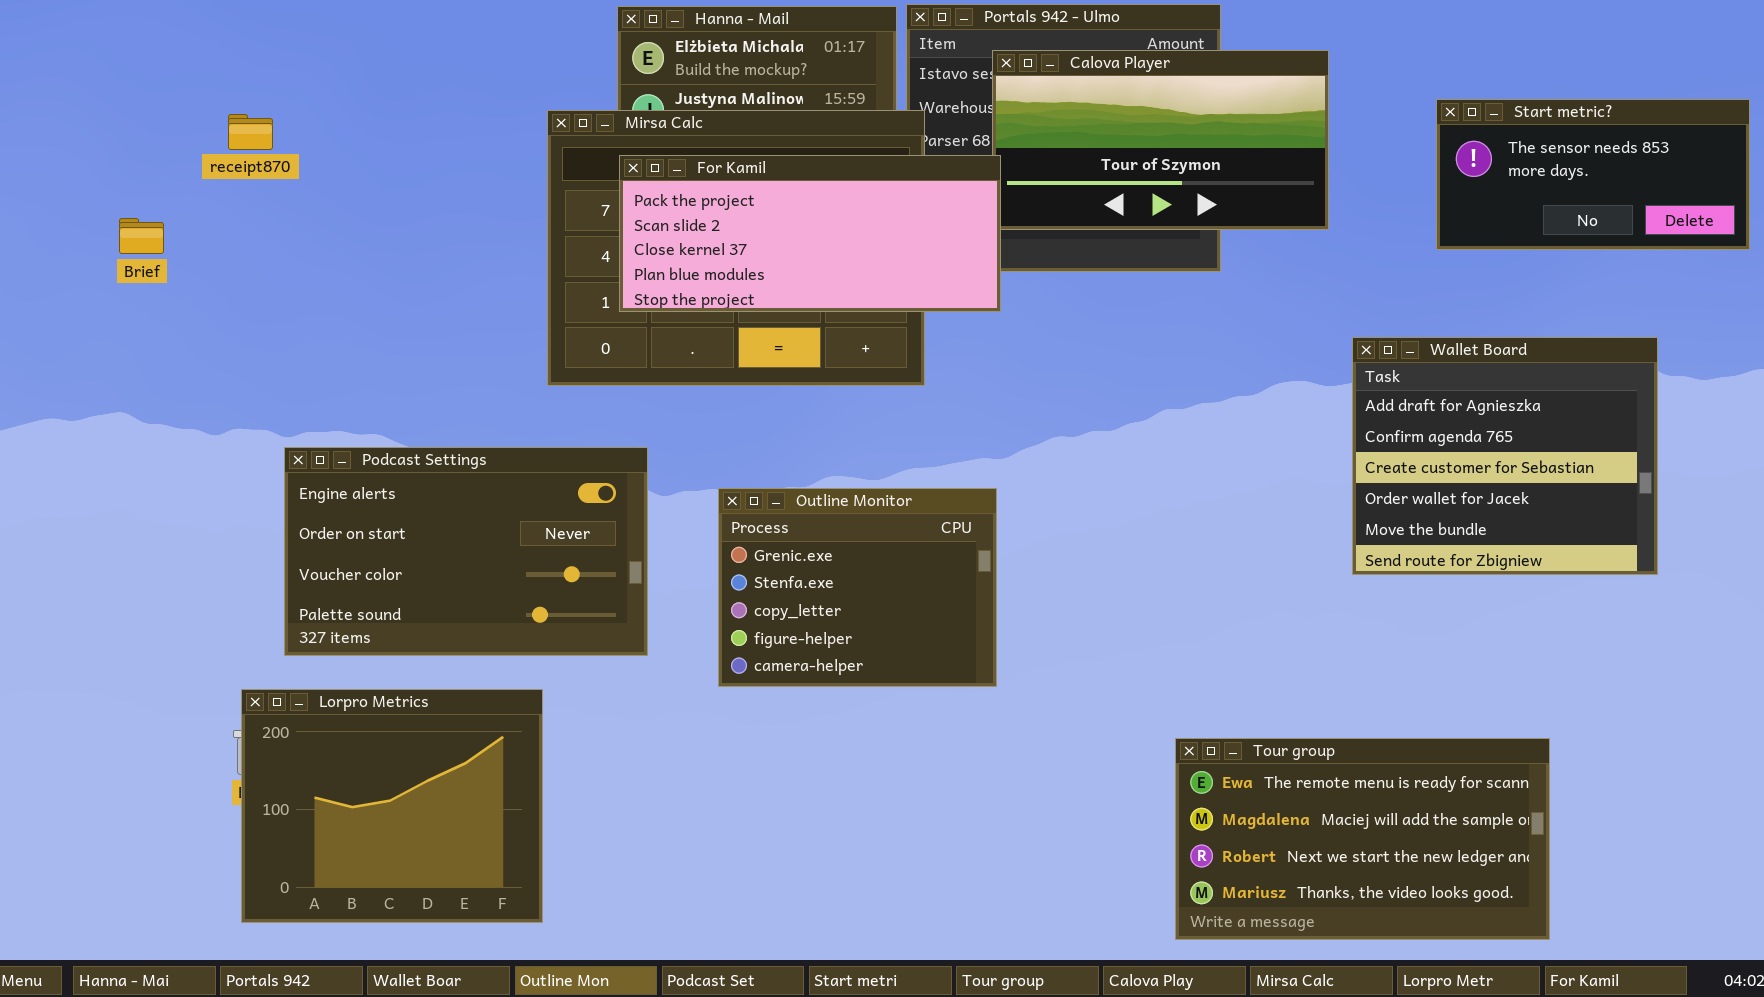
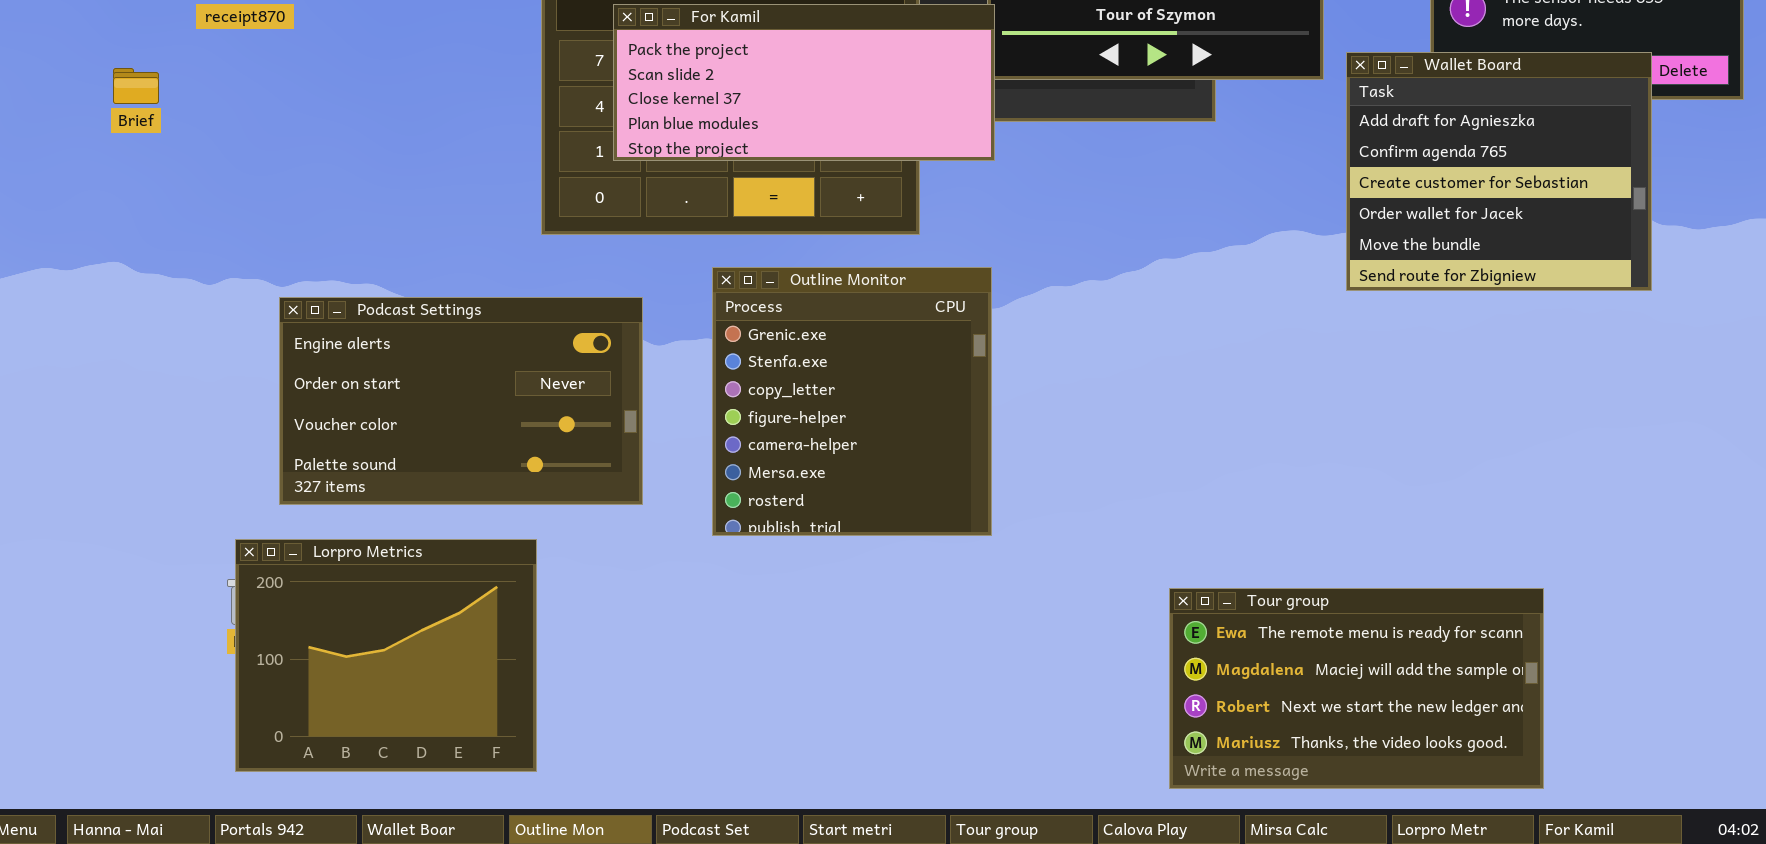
Wallet Board: [1352,337,1658,575] -> [1346,52,1652,291], moved
Outline Monitor: [718,488,997,687] -> [712,267,992,536], resized

